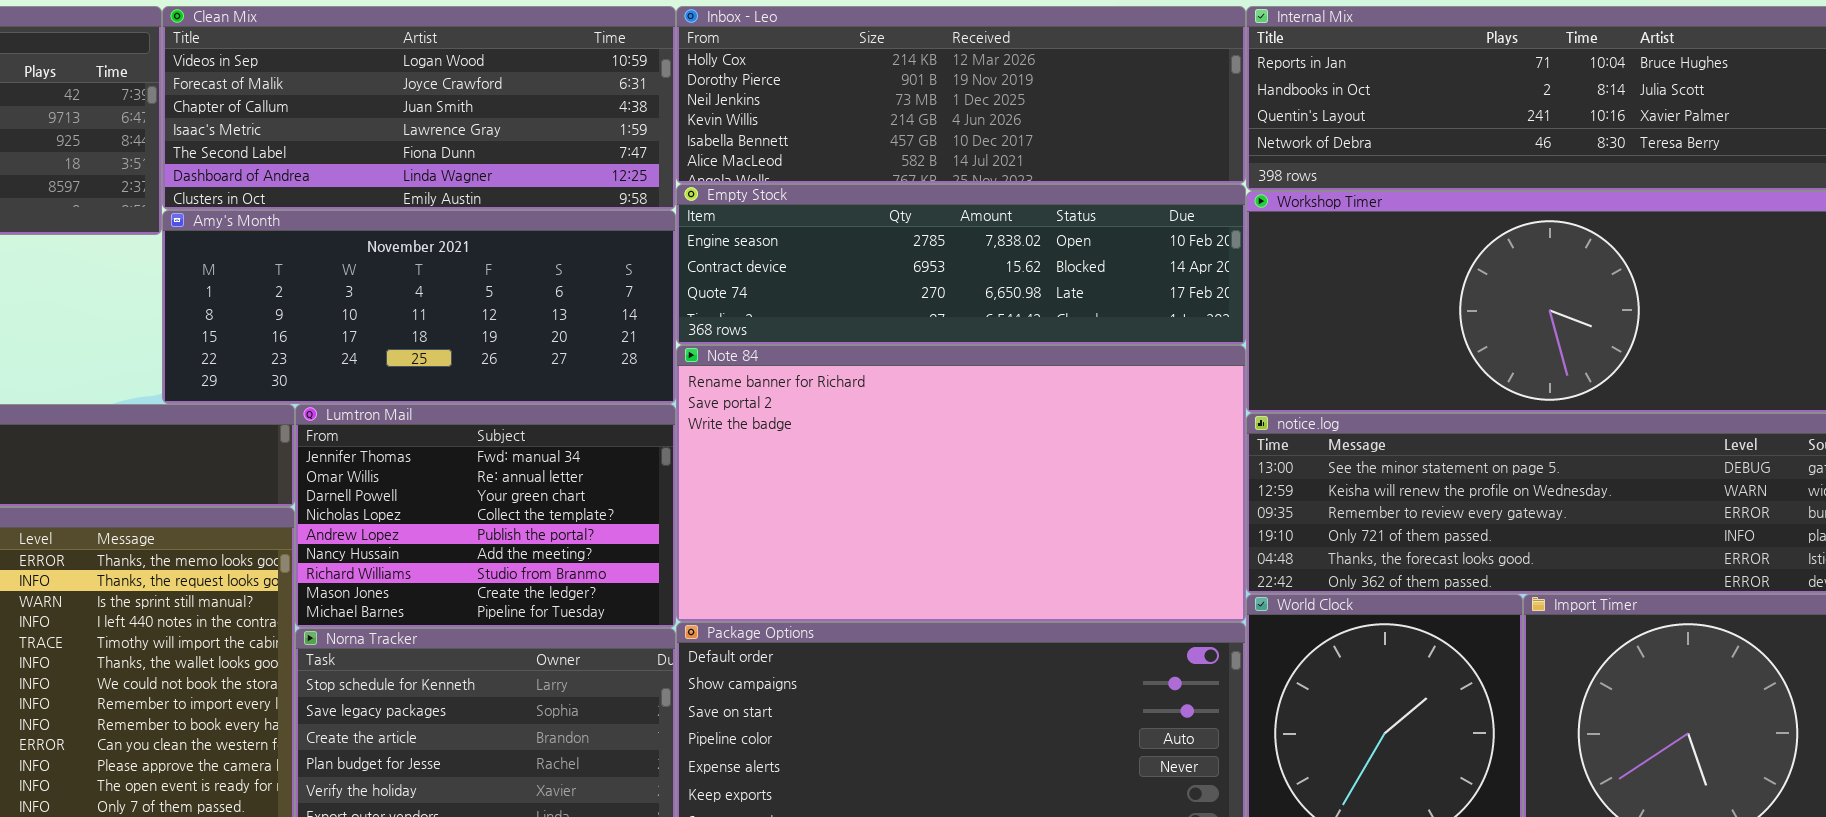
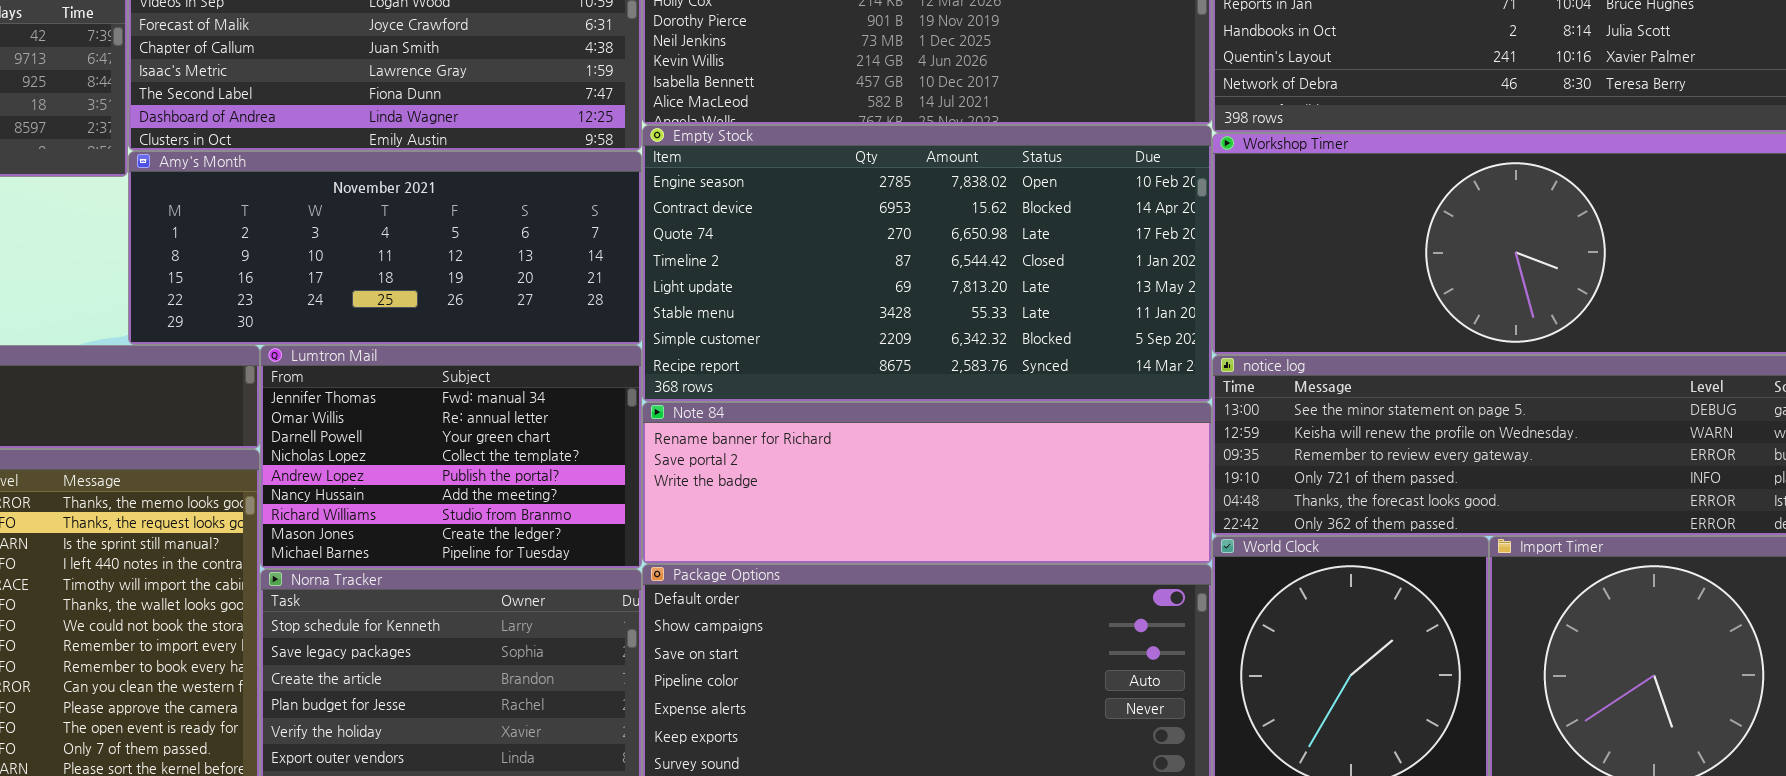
Empty Stock: [676,184,1246,345] -> [642,125,1212,402], resized
Note 84: [676,345,1246,622] -> [642,402,1212,564], resized

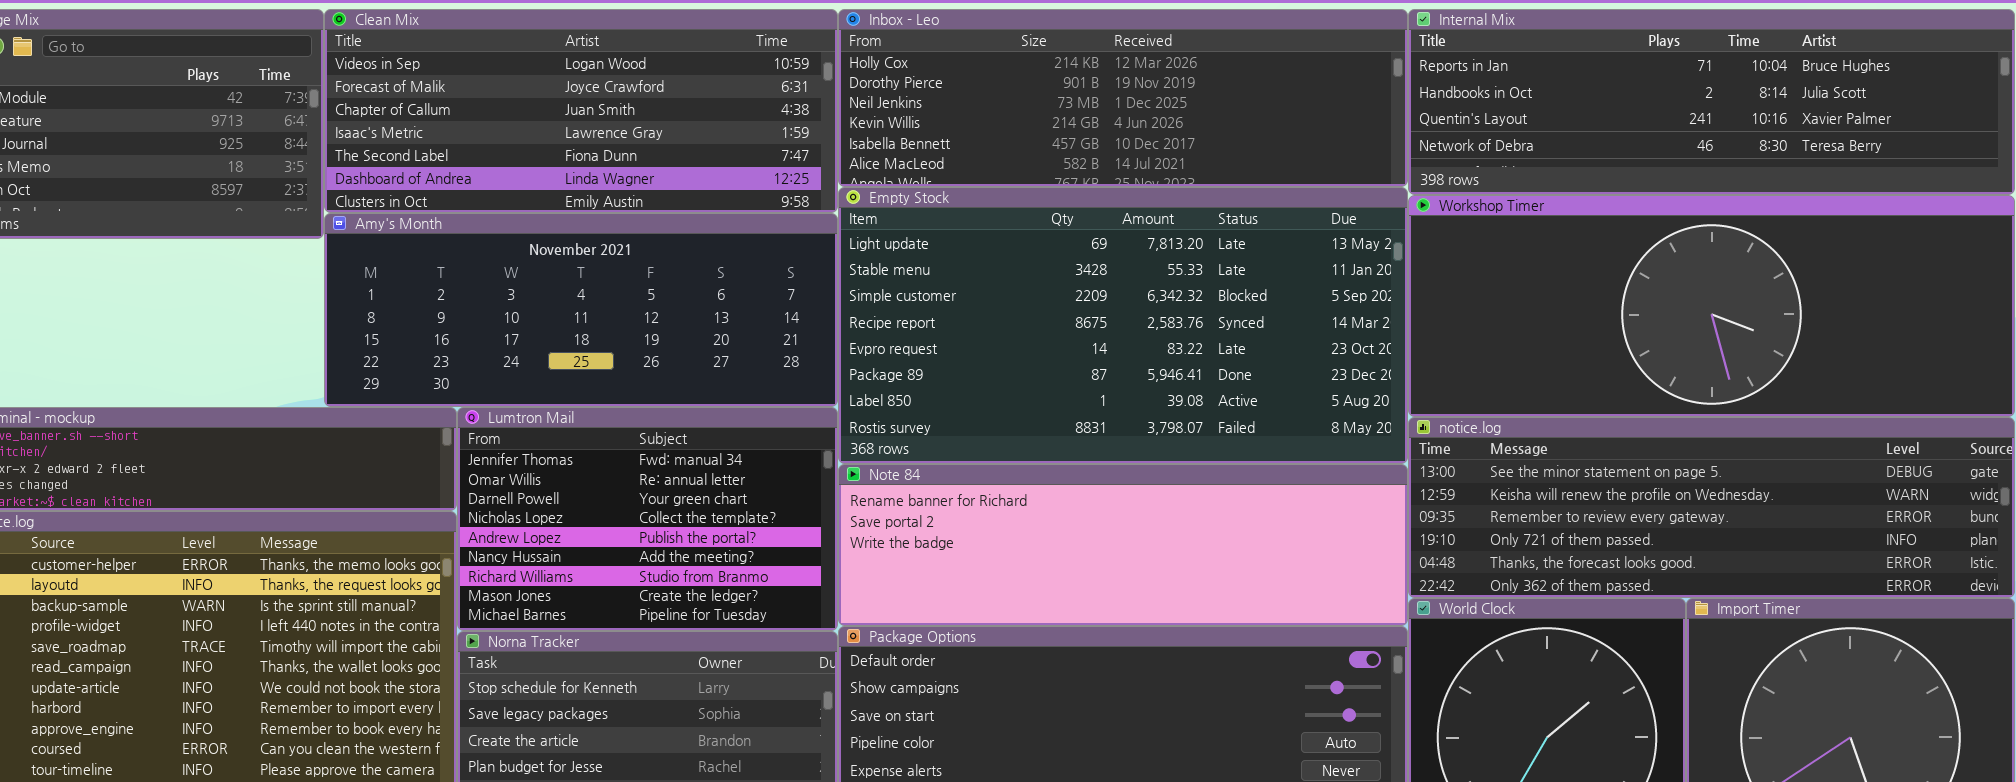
Empty Stock: [642,125,1212,402] -> [838,187,1408,464], scrolled down 4 rows

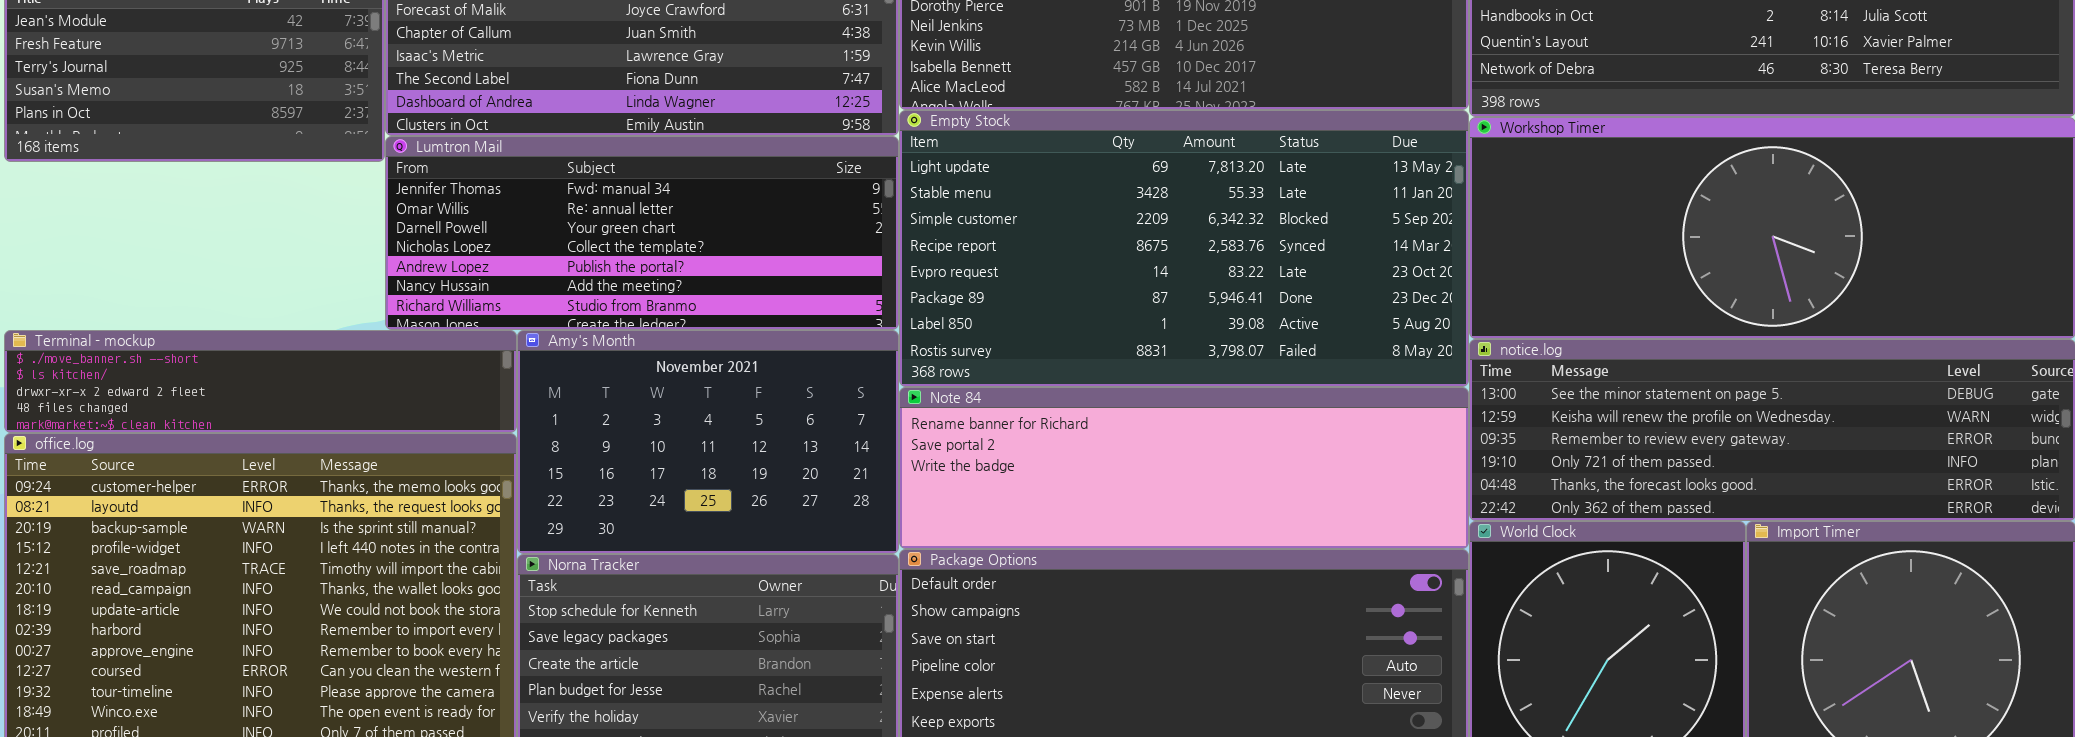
Amy's Month: [324,213,838,407] -> [517,330,899,554], moved, resized
Lumtron Mail: [457,407,838,631] -> [385,136,899,330], moved, resized

